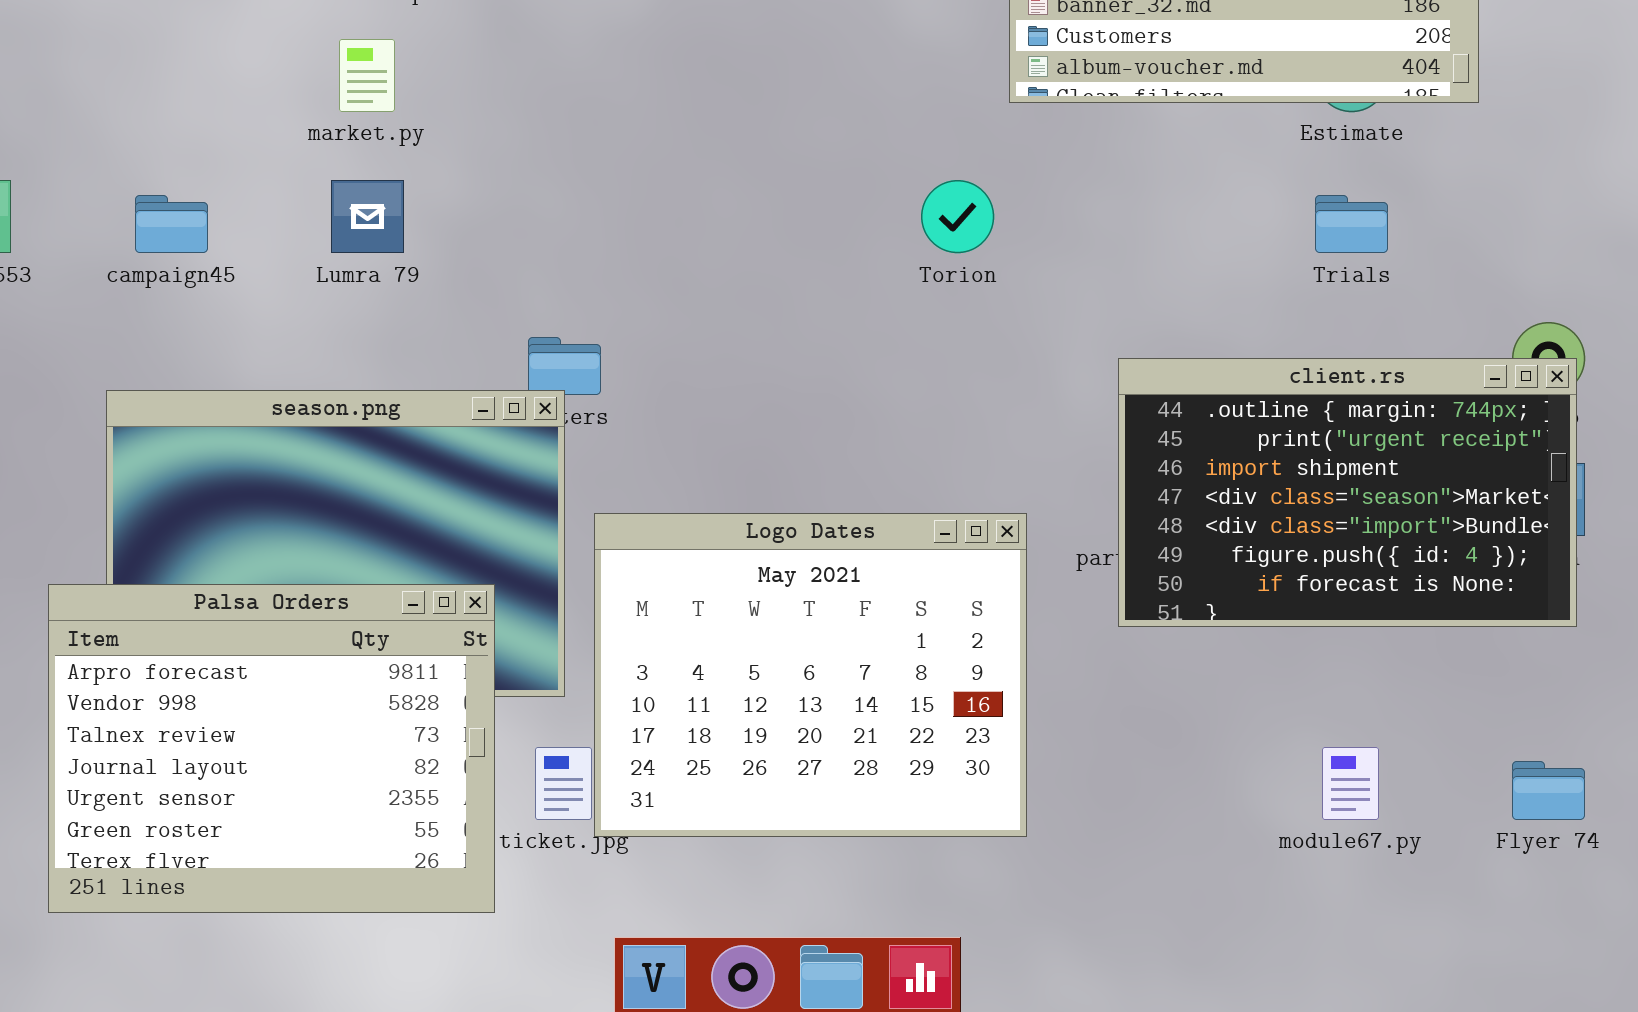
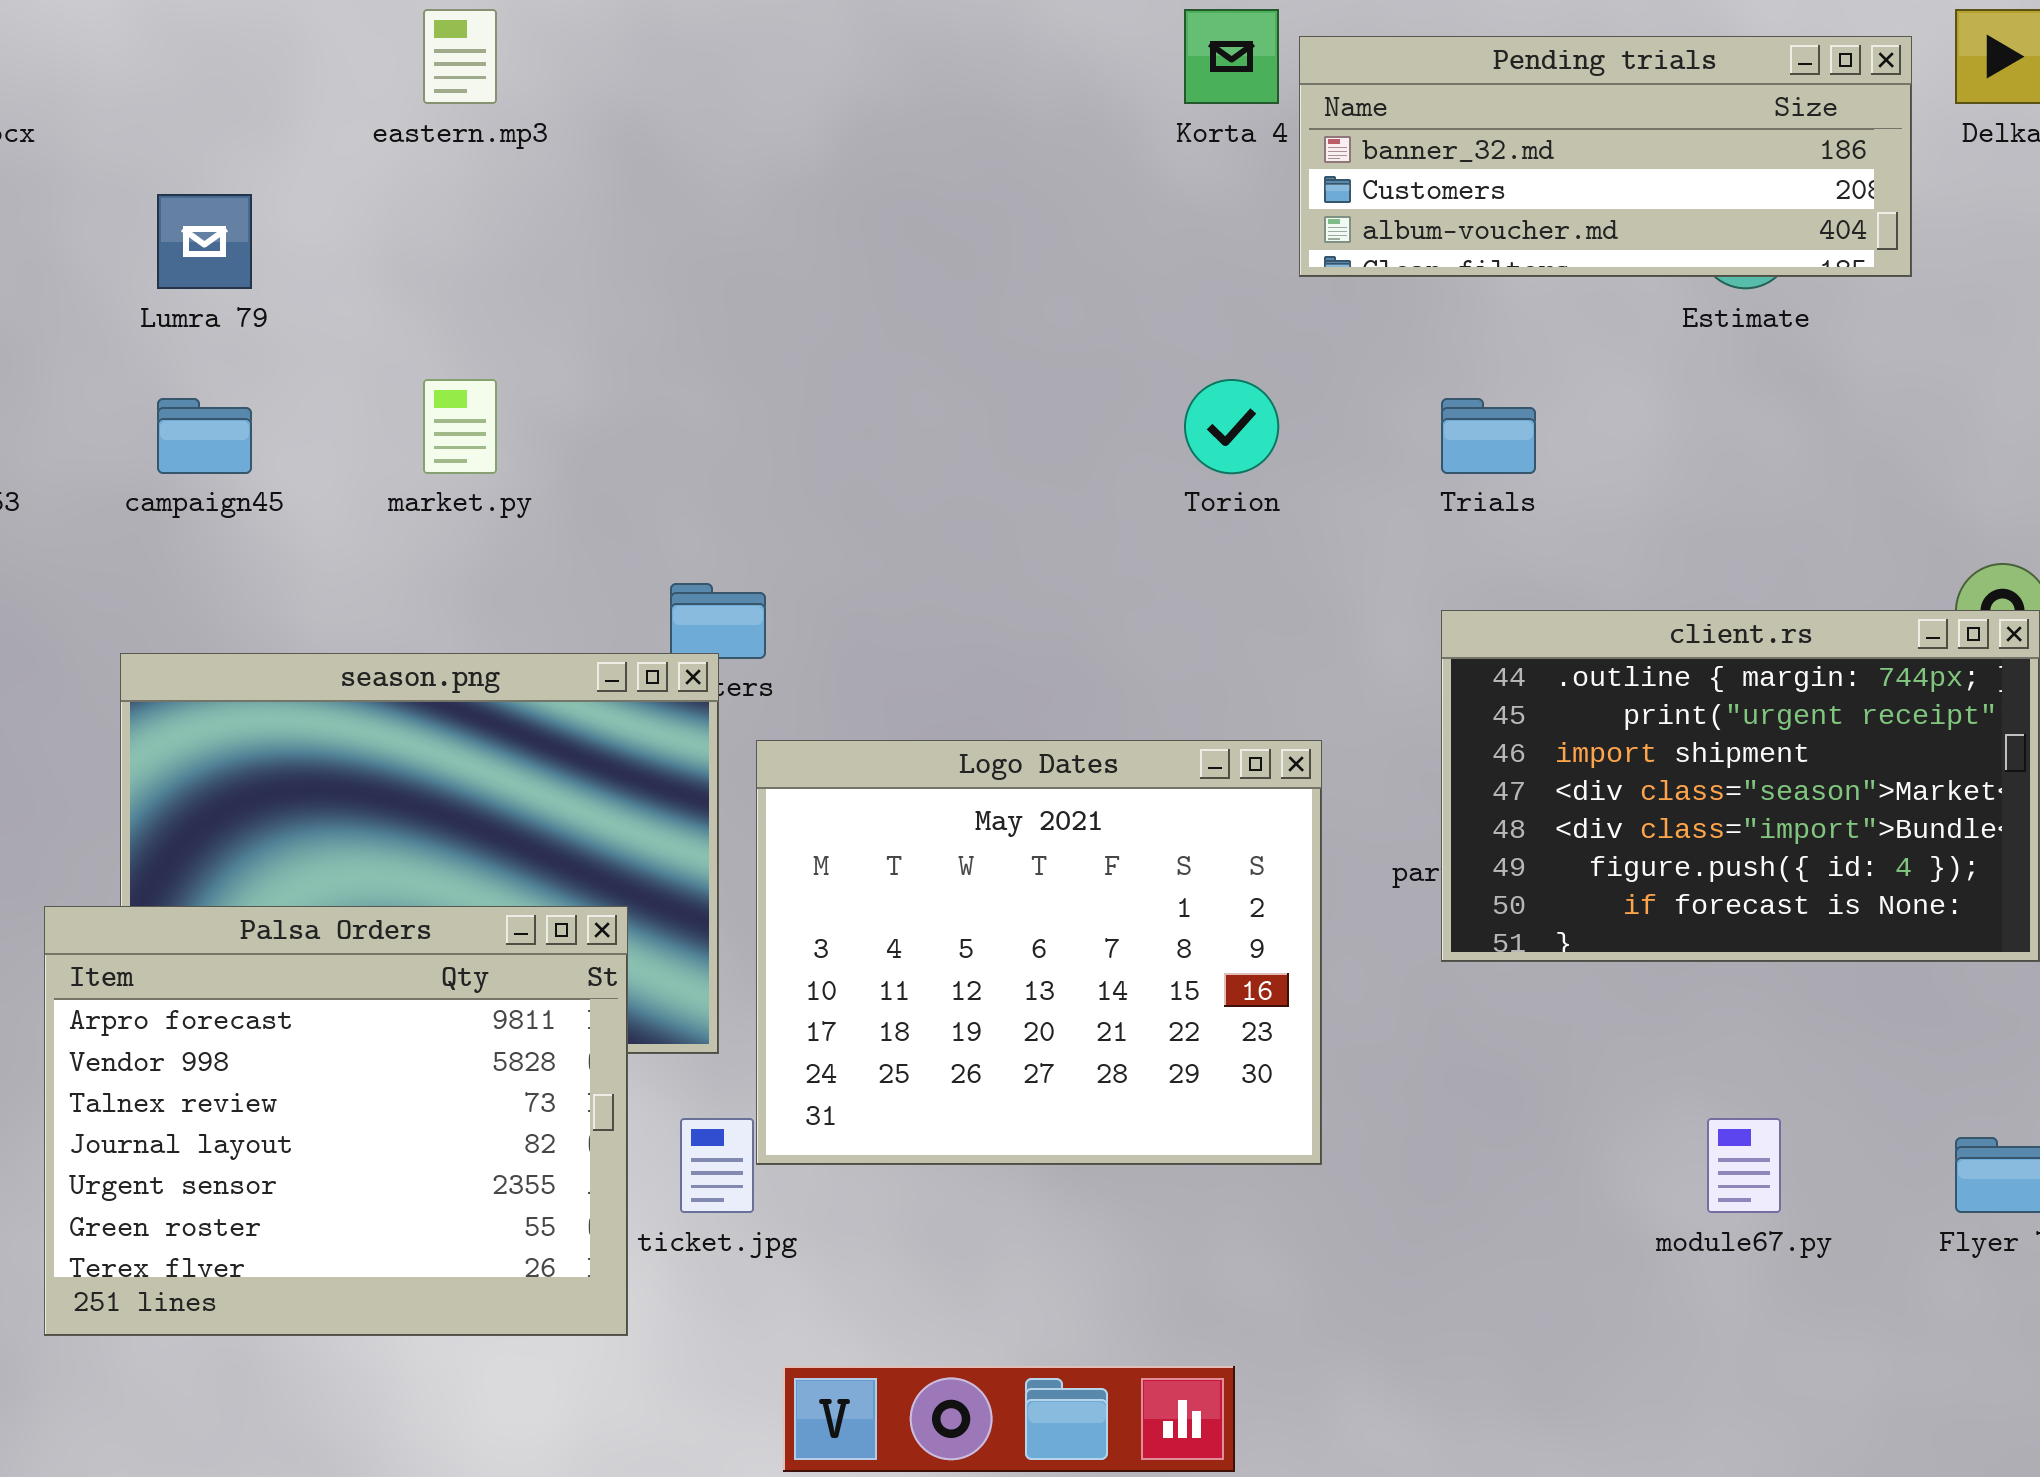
market.py: [339,39,395,112] -> [423,379,497,474], moved
Lumra 79: [331,180,404,253] -> [157,194,252,289], moved
Trials: [1315,195,1388,253] -> [1441,398,1536,474], moved
Logo Dates: [594,513,1027,837] -> [756,740,1322,1165], moved

